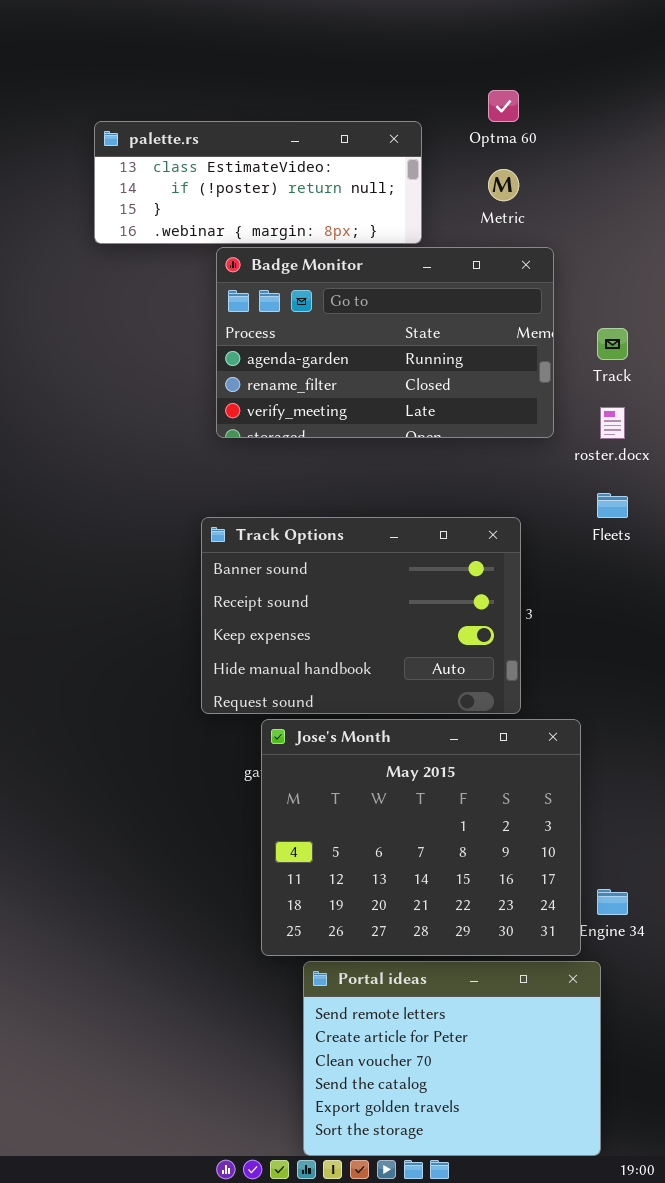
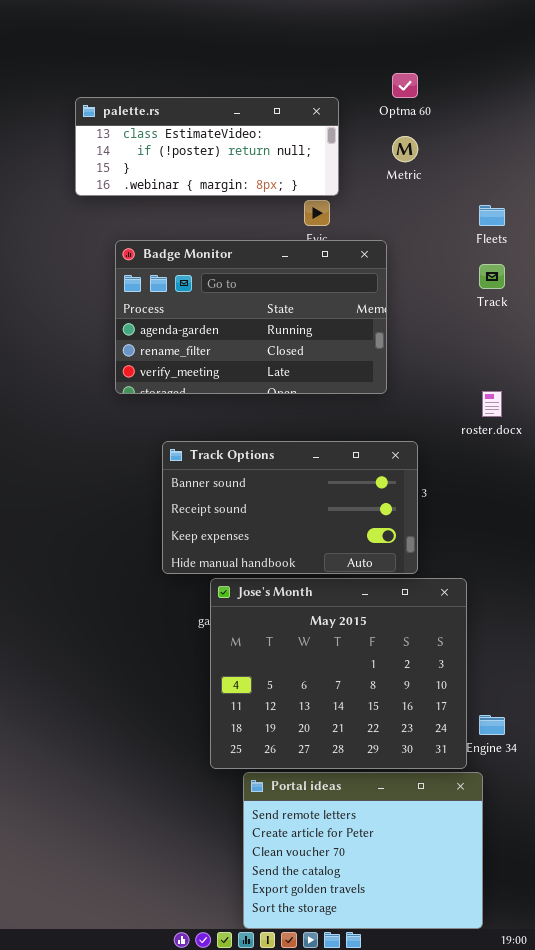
Badge Monitor: [216,247,554,438] -> [115,240,387,394], moved
roster.docx: [600,407,625,439] -> [482,391,502,417], moved
Fleets: [597,493,628,518] -> [479,205,505,226], moved
Track Options: [201,517,521,714] -> [162,441,418,574], resized

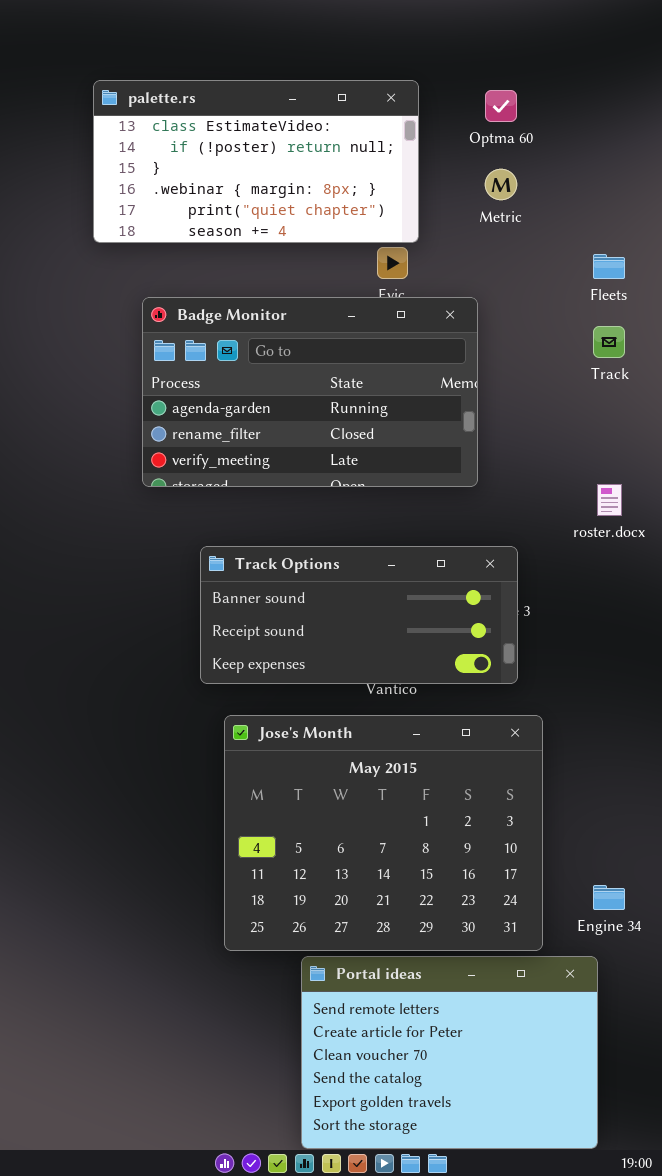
palette.rs: [75,97,339,196] -> [93,80,419,243], resized
Track Options: [162,441,418,574] -> [200,546,518,684], resized
Jose's Month: [210,578,467,769] -> [224,715,543,951], moved

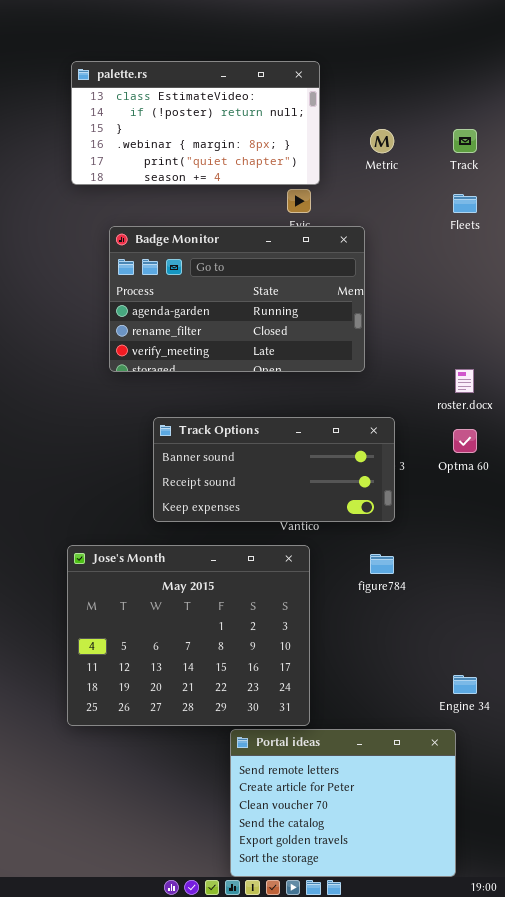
Optma 60: [485,90,517,122] -> [453,429,477,453], moved
Track: [593,326,625,358] -> [453,129,477,153], moved
Jose's Month: [224,715,543,951] -> [67,545,310,726], moved

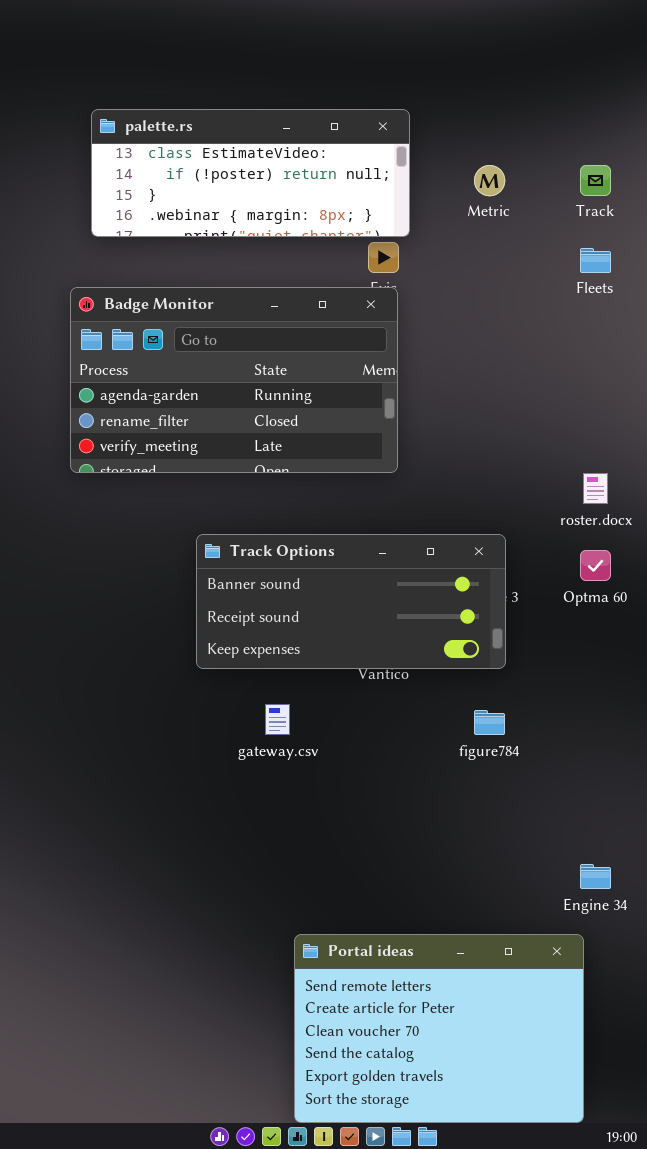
palette.rs: [71,61,320,185] -> [91,109,410,237], resized
Badge Monitor: [109,226,365,372] -> [70,287,398,473], moved
Jose's Month: [67,545,310,726] -> none, closed

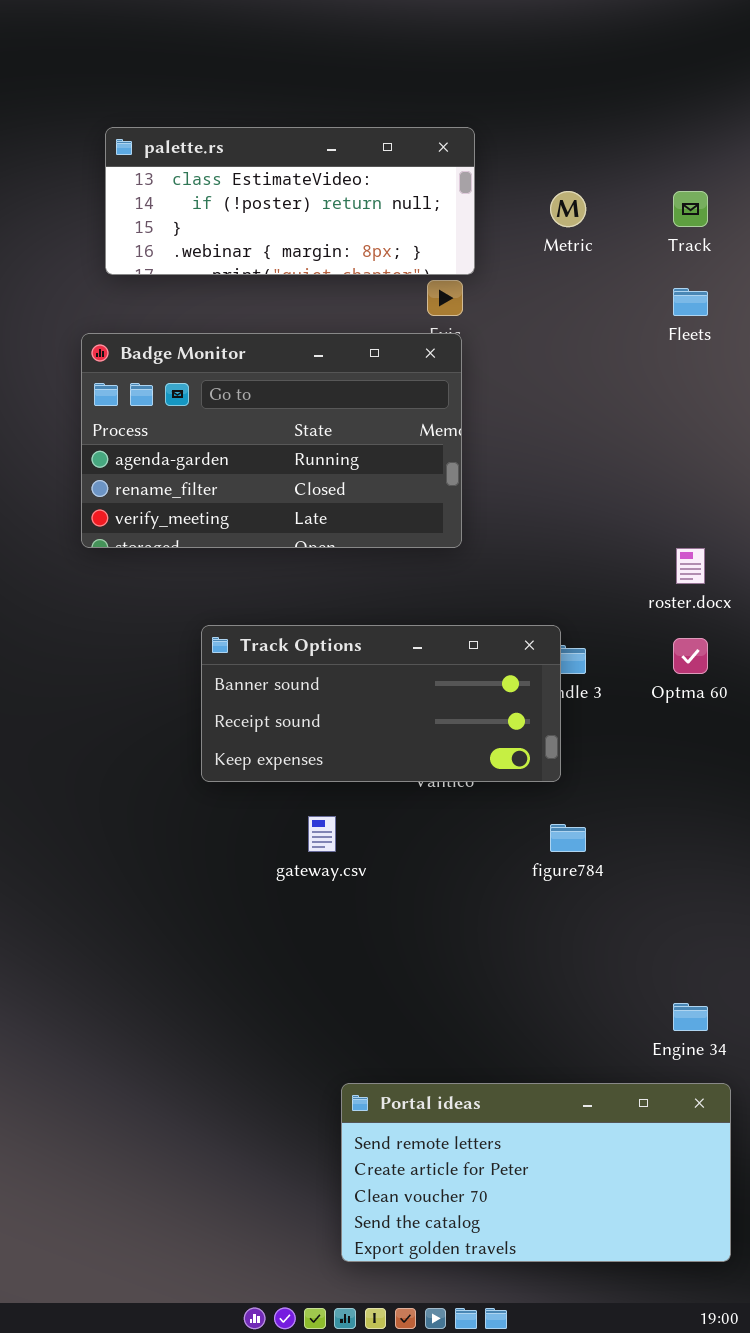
Track Options: [196,534,506,669] -> [201,625,561,782], moved
Portal ideas: [294,934,584,1123] -> [341,1083,731,1262], resized

